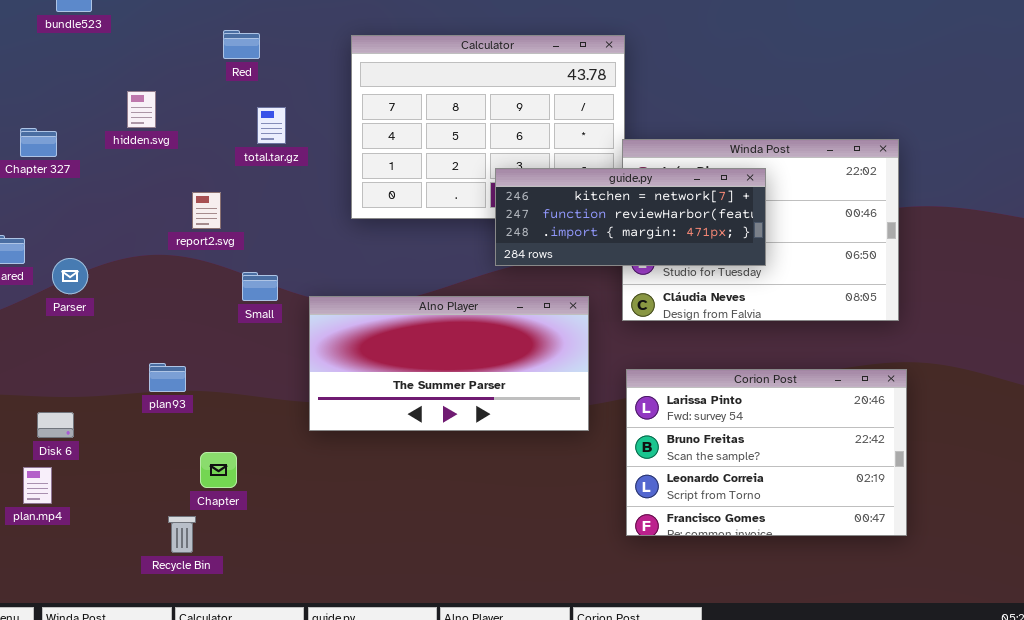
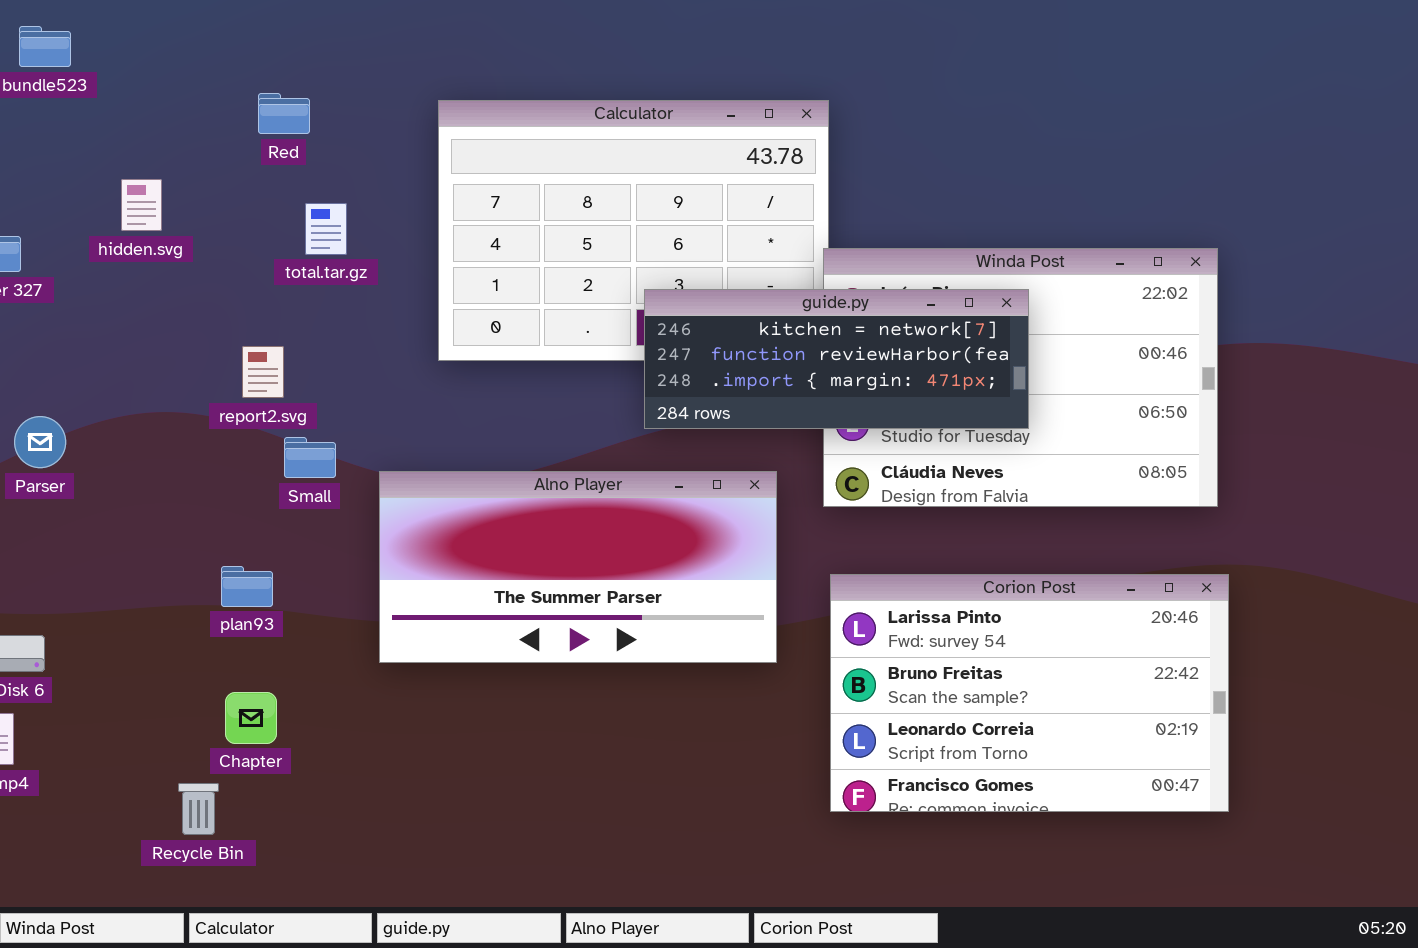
report2.svg: [192,192,221,229] -> [242,346,284,398], moved
plan93: [149,363,186,392] -> [221,566,273,607], moved

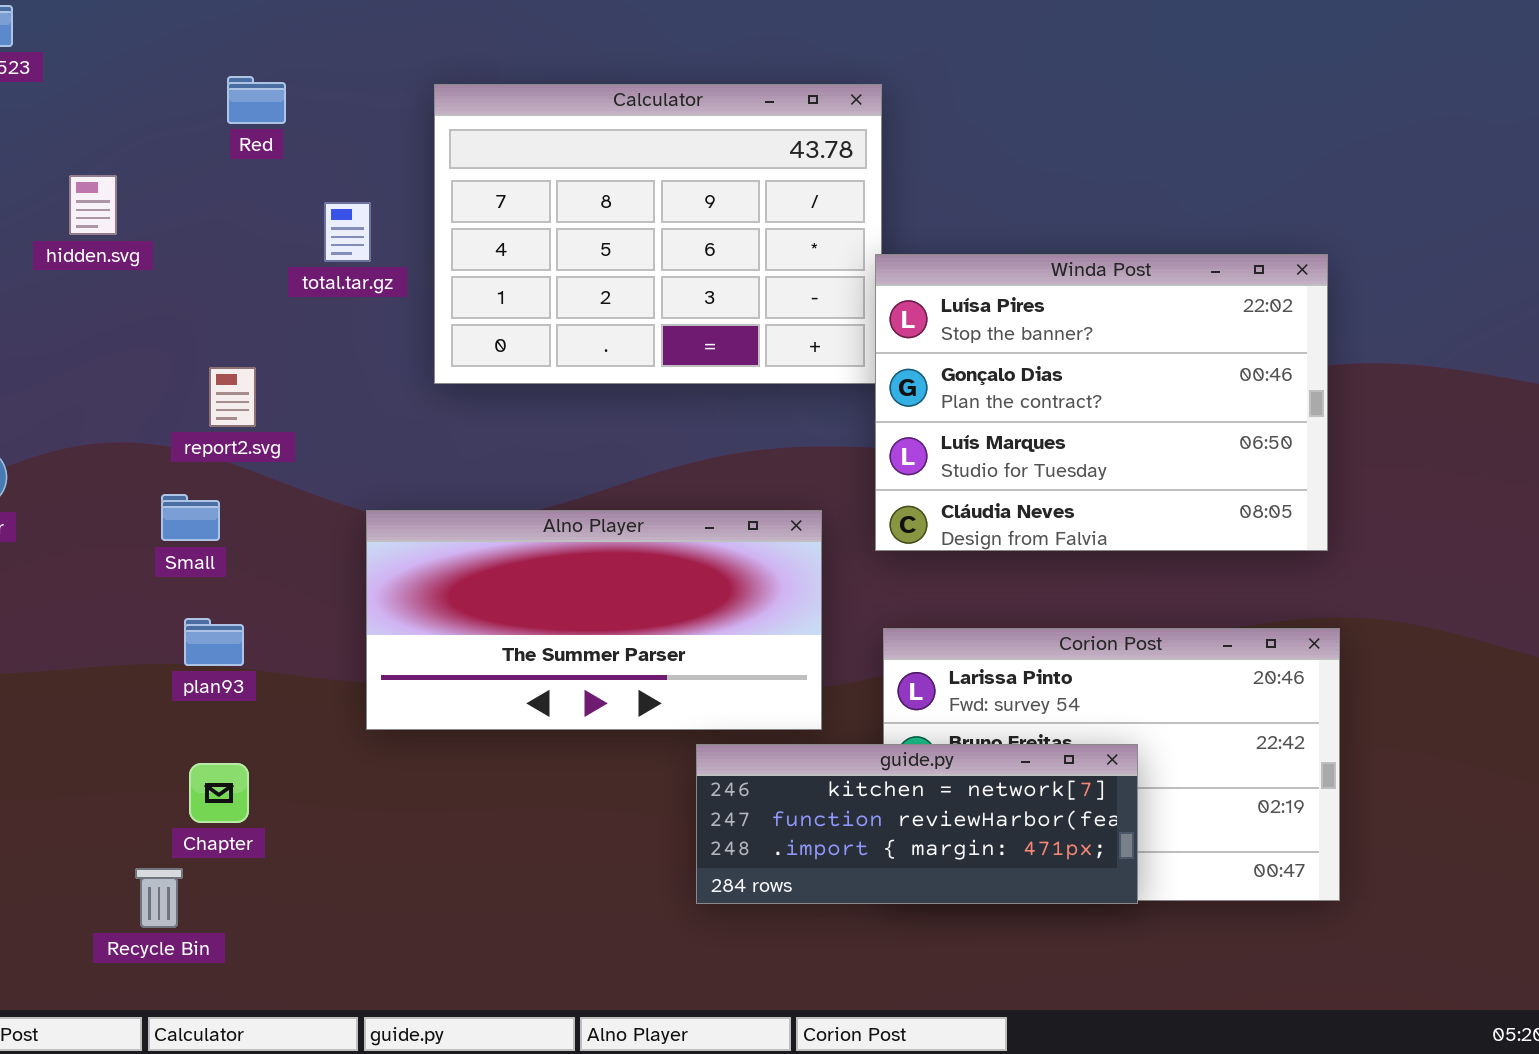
total.tar.gz: [305,203,347,255] -> [324,202,371,262], moved
guide.py: [644,289,1029,429] -> [696,744,1138,904], moved
Small: [284,437,336,478] -> [161,494,220,541], moved

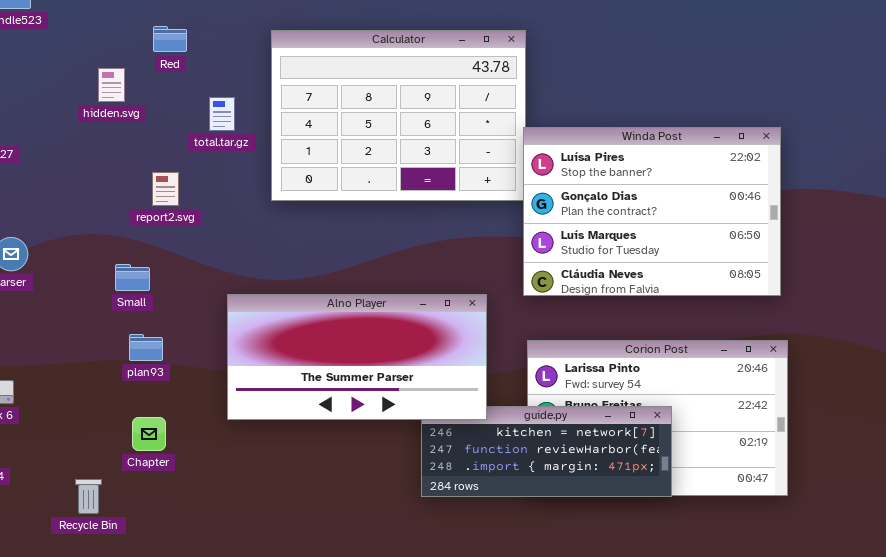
hidden.svg: [69,175,117,235] -> [98,68,125,102], moved
report2.svg: [209,367,256,427] -> [152,172,179,206], moved
Alno Player: [366,510,822,730] -> [227,294,487,420], moved
Recycle Bin: [135,868,183,928] -> [75,479,102,514], moved

